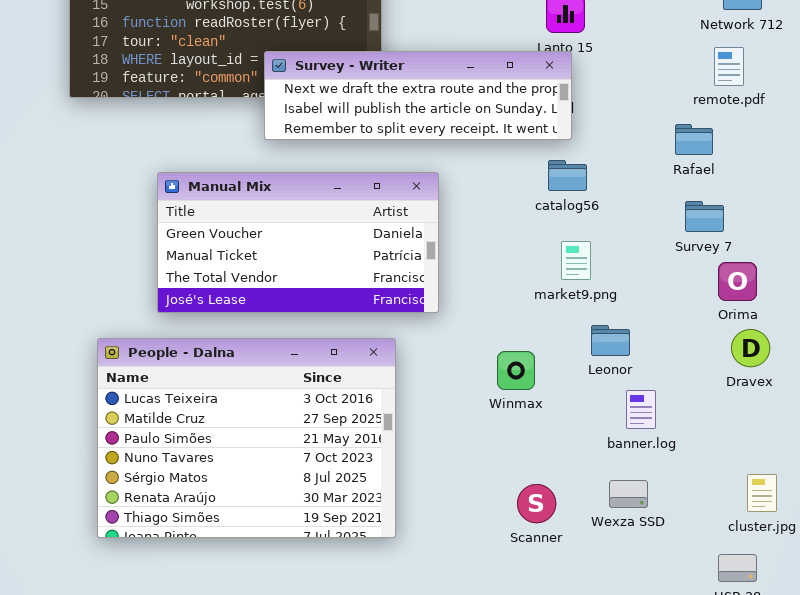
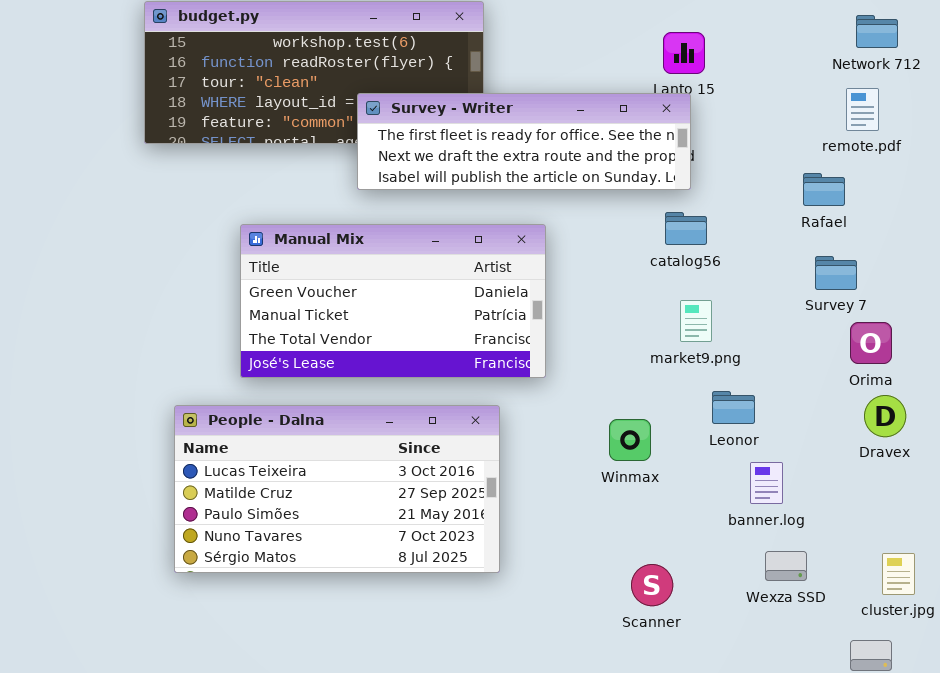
Survey - Writer: [264,51,572,140] -> [357,93,691,190], scrolled up 1 row
People - Dalna: [97,338,396,538] -> [174,405,500,573], resized
Wexza SSD: [609,480,648,508] -> [765,551,807,581], moved

